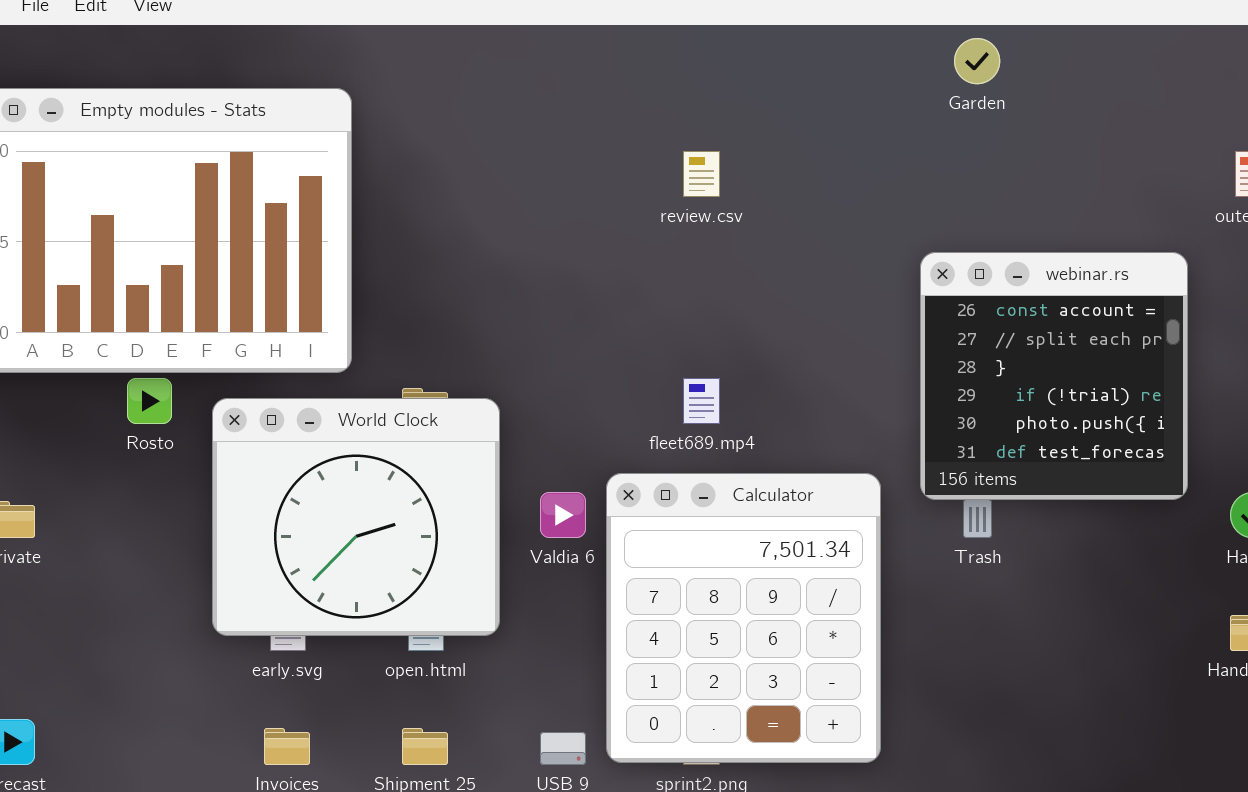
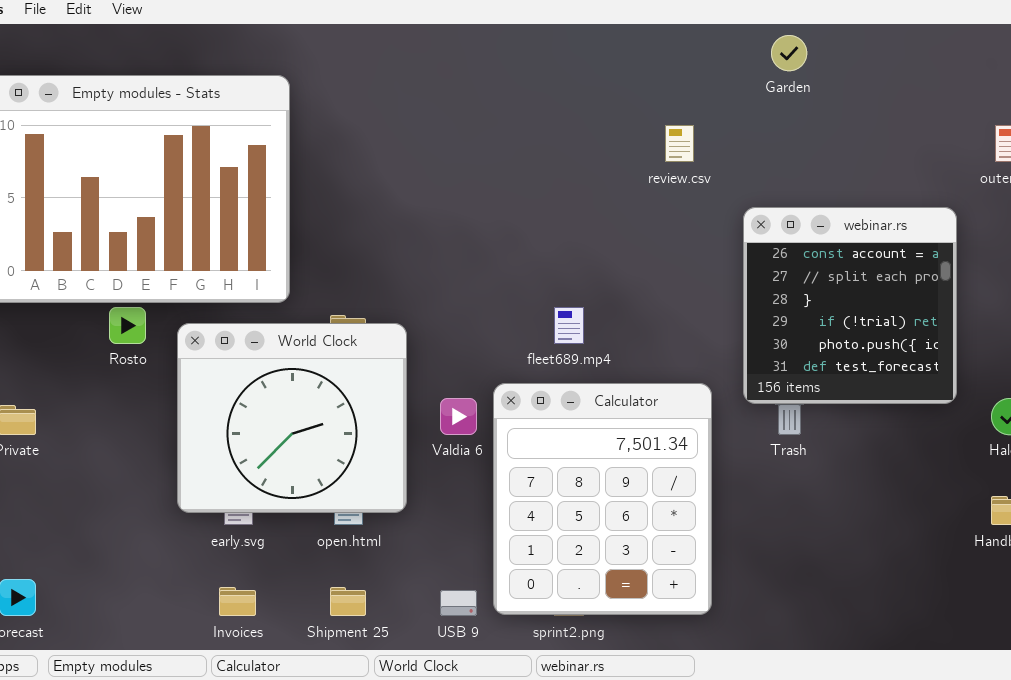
review.csv: [683,151,720,197] -> [665,125,694,162], moved

